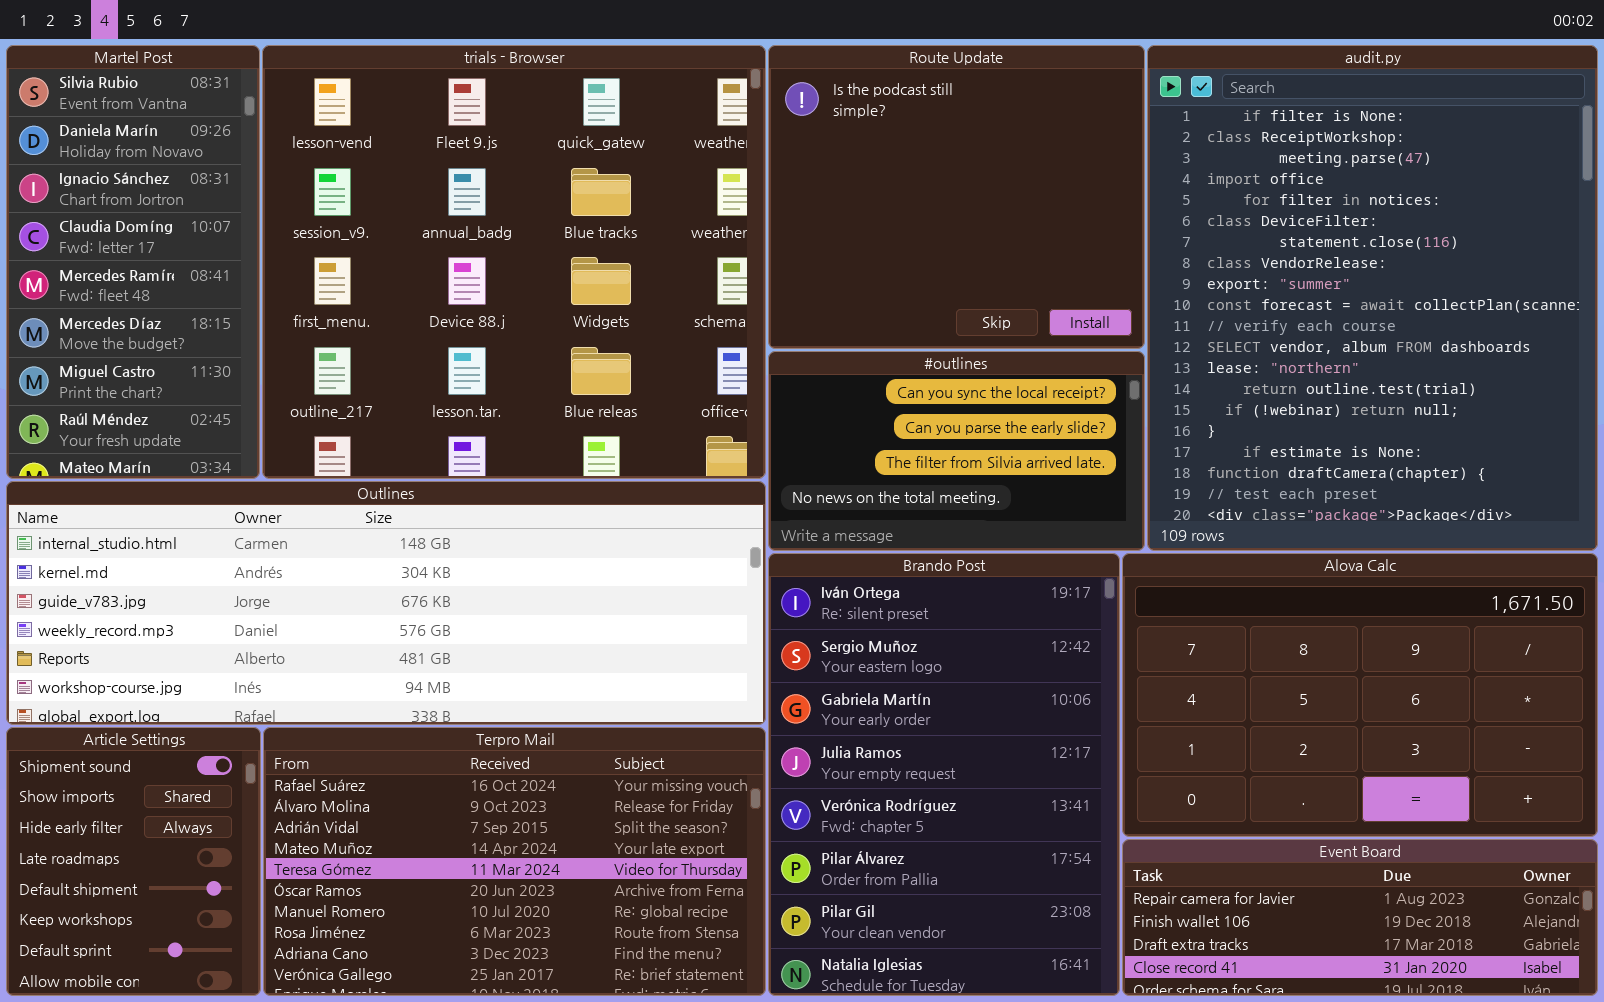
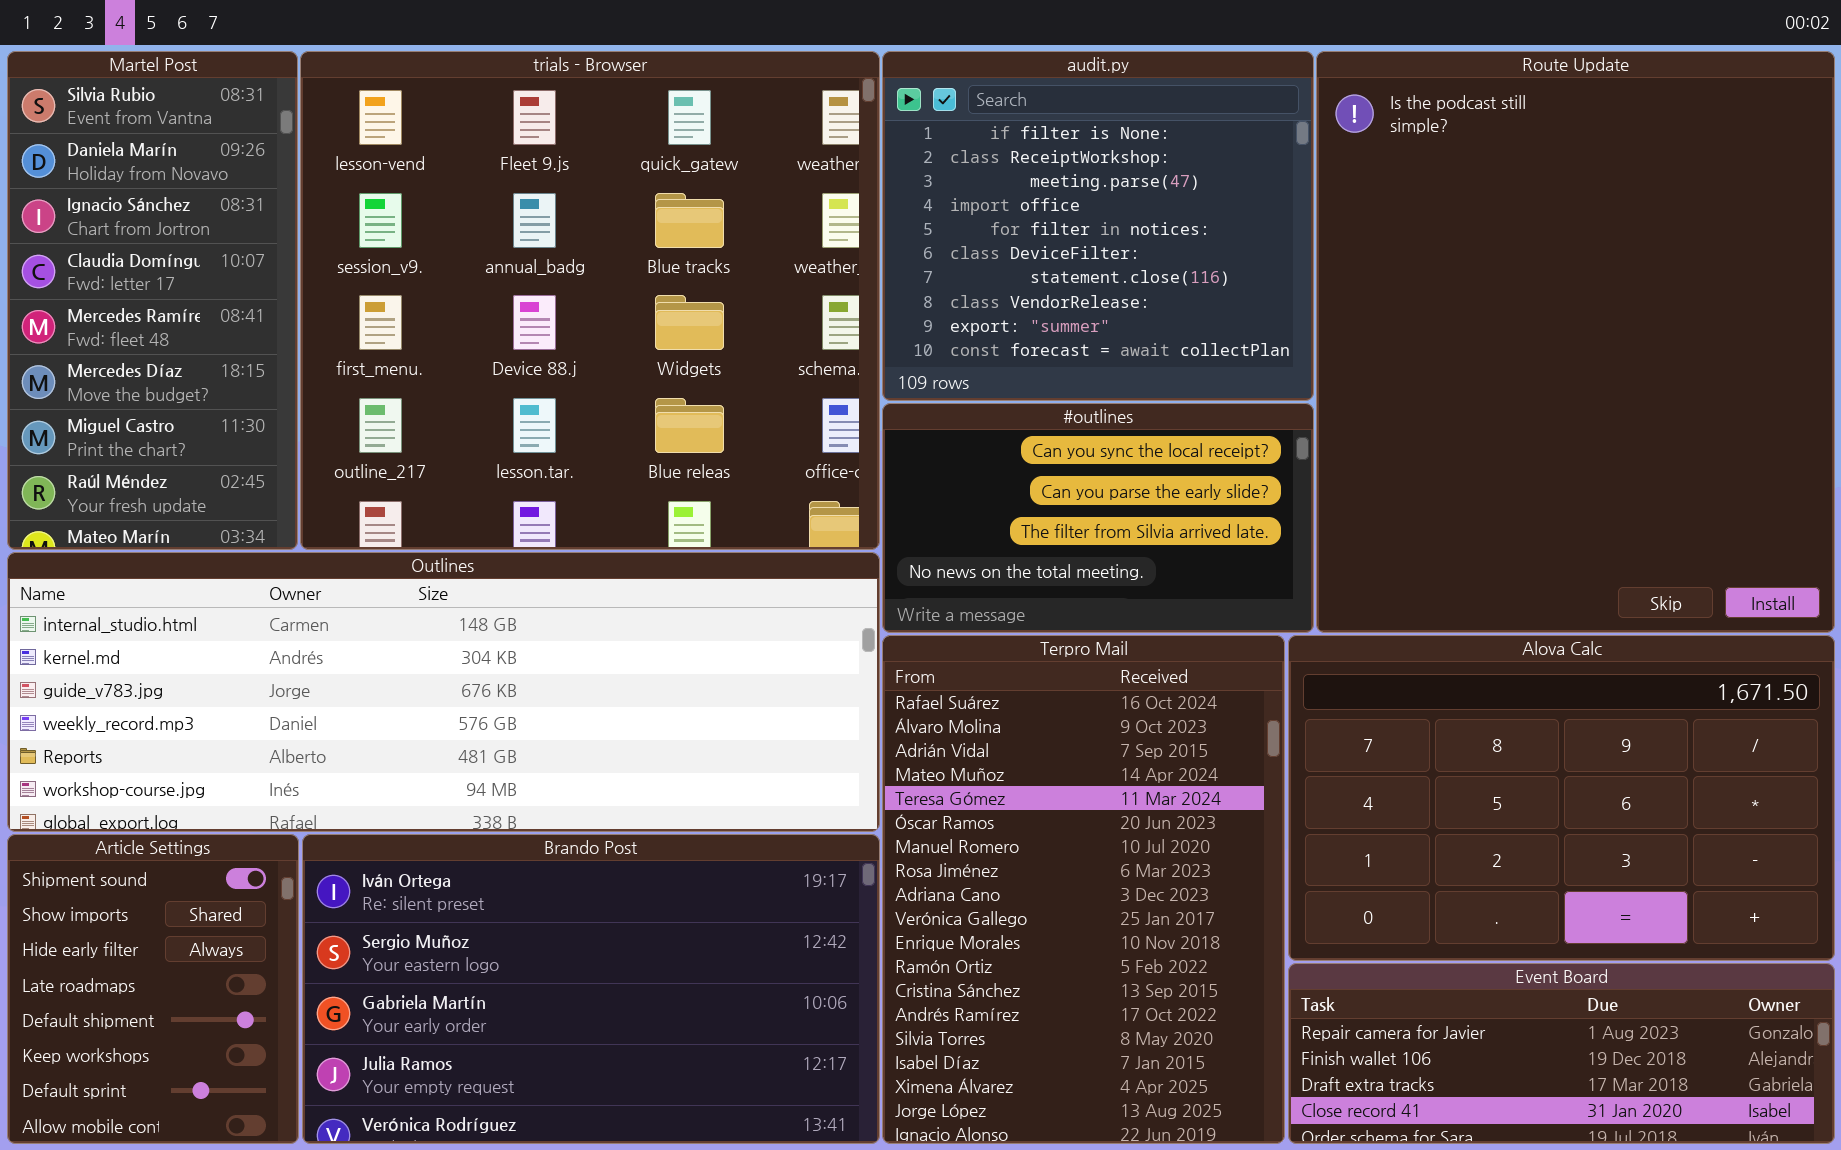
Route Update: [768,45,1145,349] -> [1316,51,1835,633], moved, resized
audit.py: [1147,45,1598,551] -> [882,51,1314,401], moved, resized
Brando Post: [768,553,1120,996] -> [302,834,880,1144], moved, resized
Terpro Mail: [263,727,766,996] -> [882,635,1285,1144], moved, resized

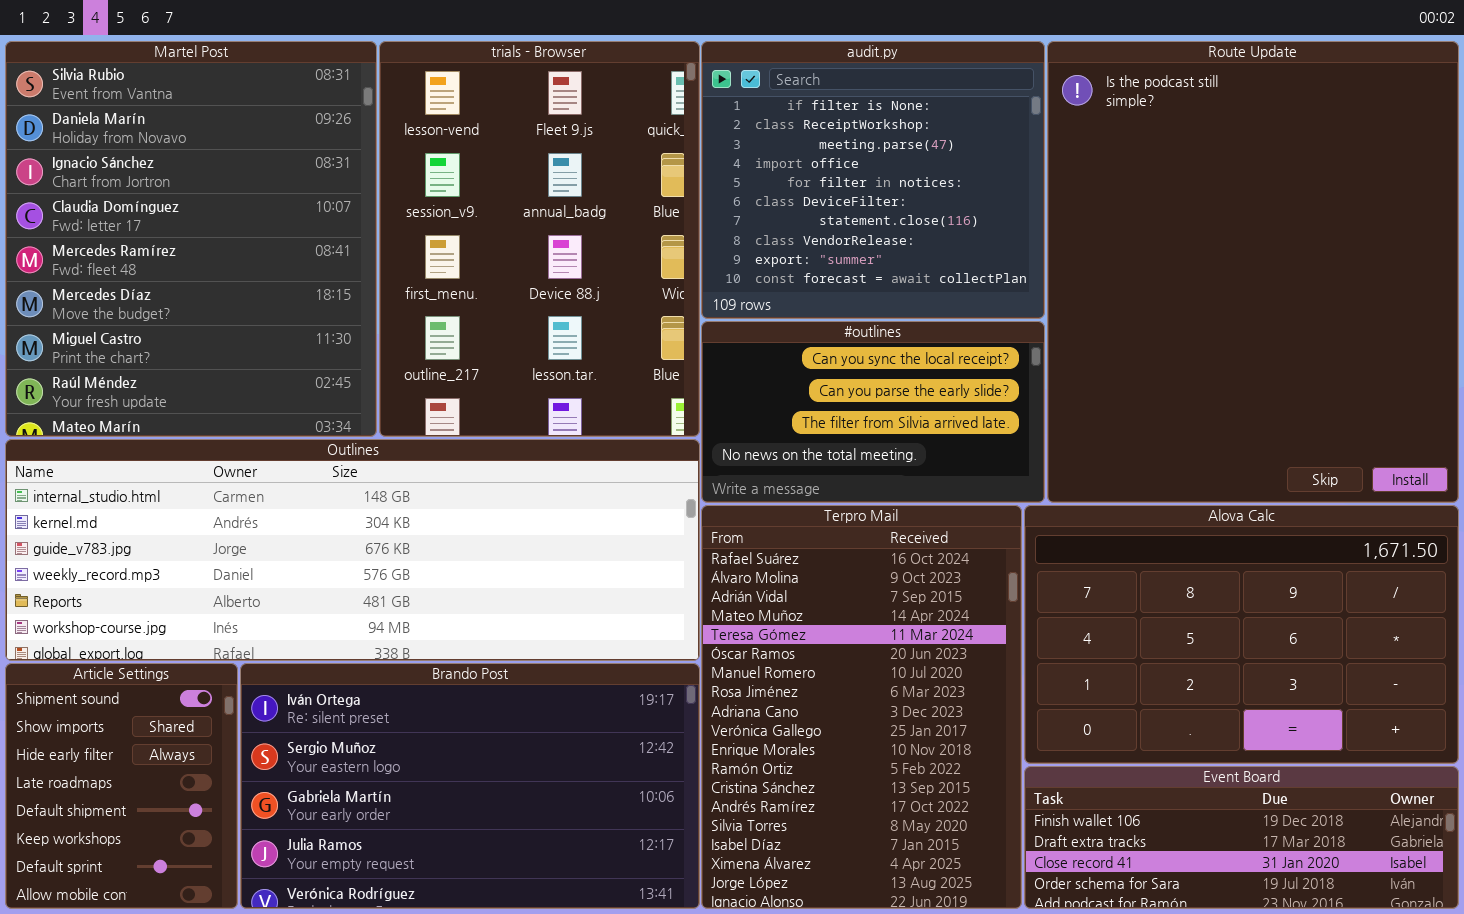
Martel Post: [7,51,298,550] -> [5,41,377,437], resized
trials - Browser: [300,51,880,550] -> [379,41,700,437], resized
Event Board: [1288,963,1835,1144] -> [1024,766,1459,909], scrolled down 1 row

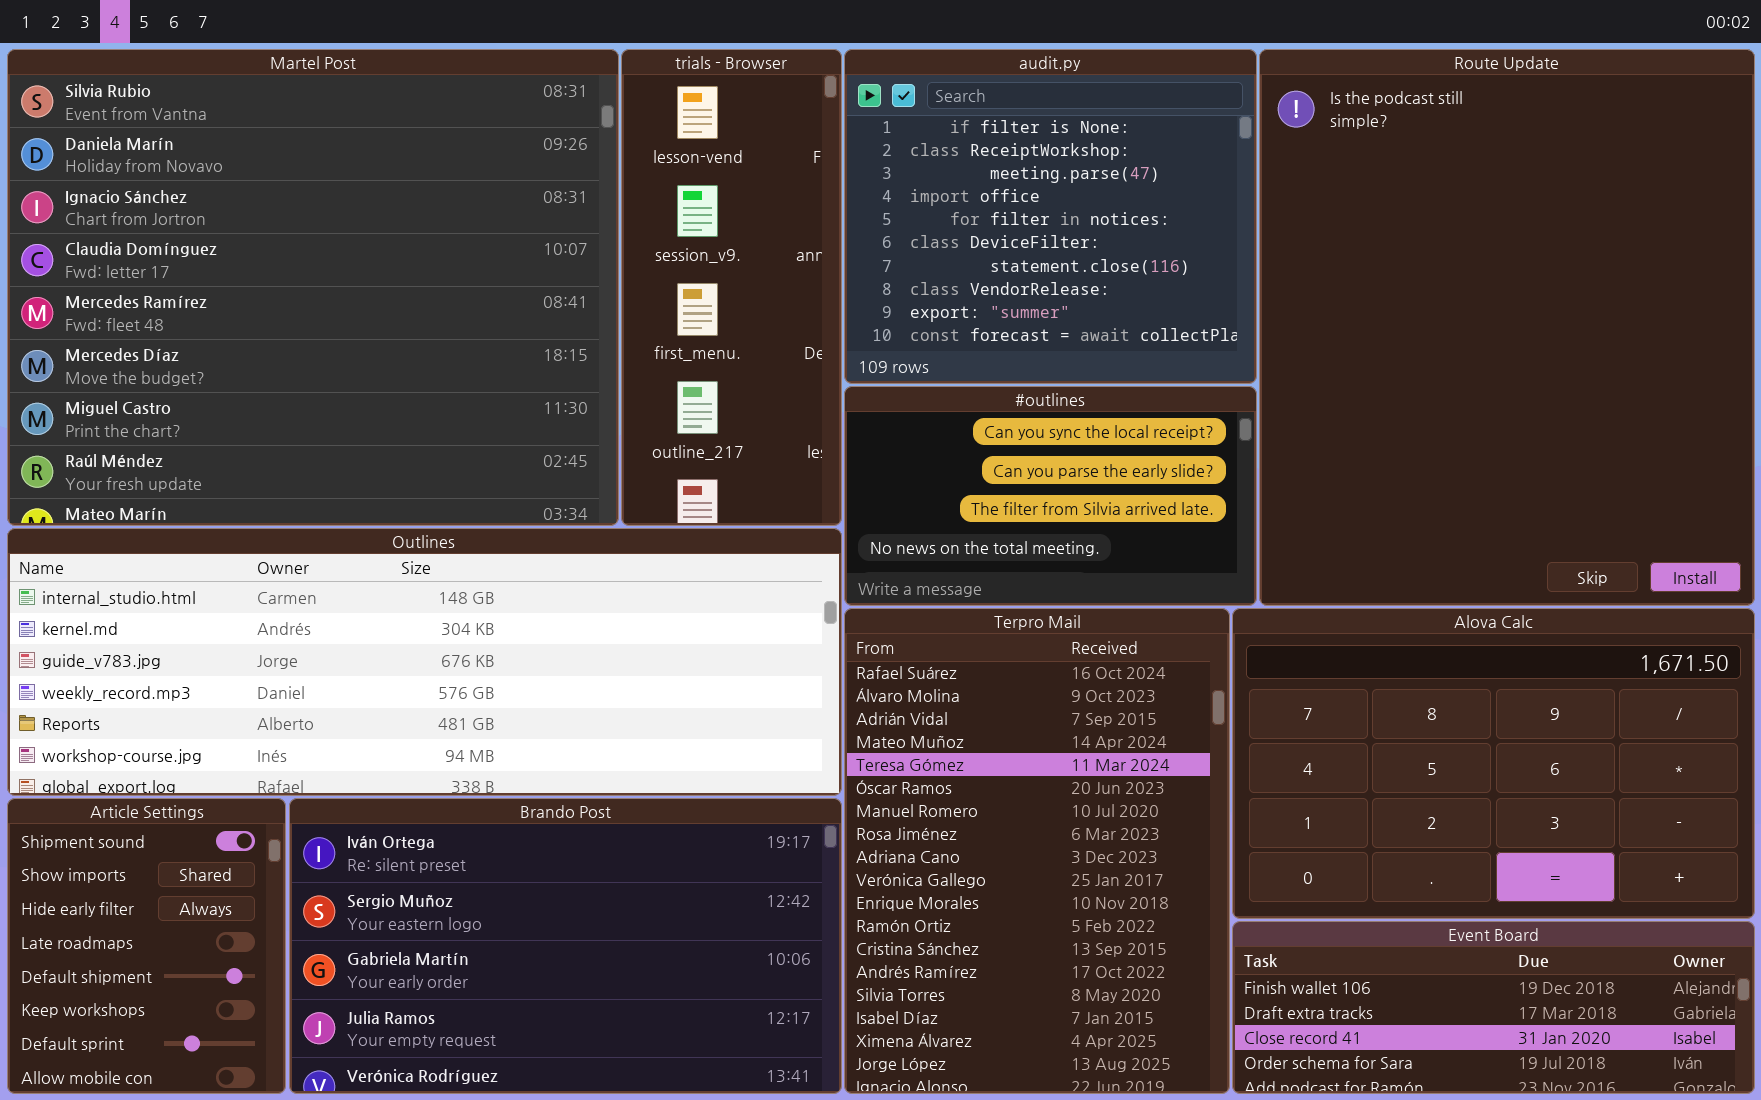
Martel Post: [5,41,377,437] -> [7,49,619,526], resized
trials - Browser: [379,41,700,437] -> [621,49,842,526], resized

